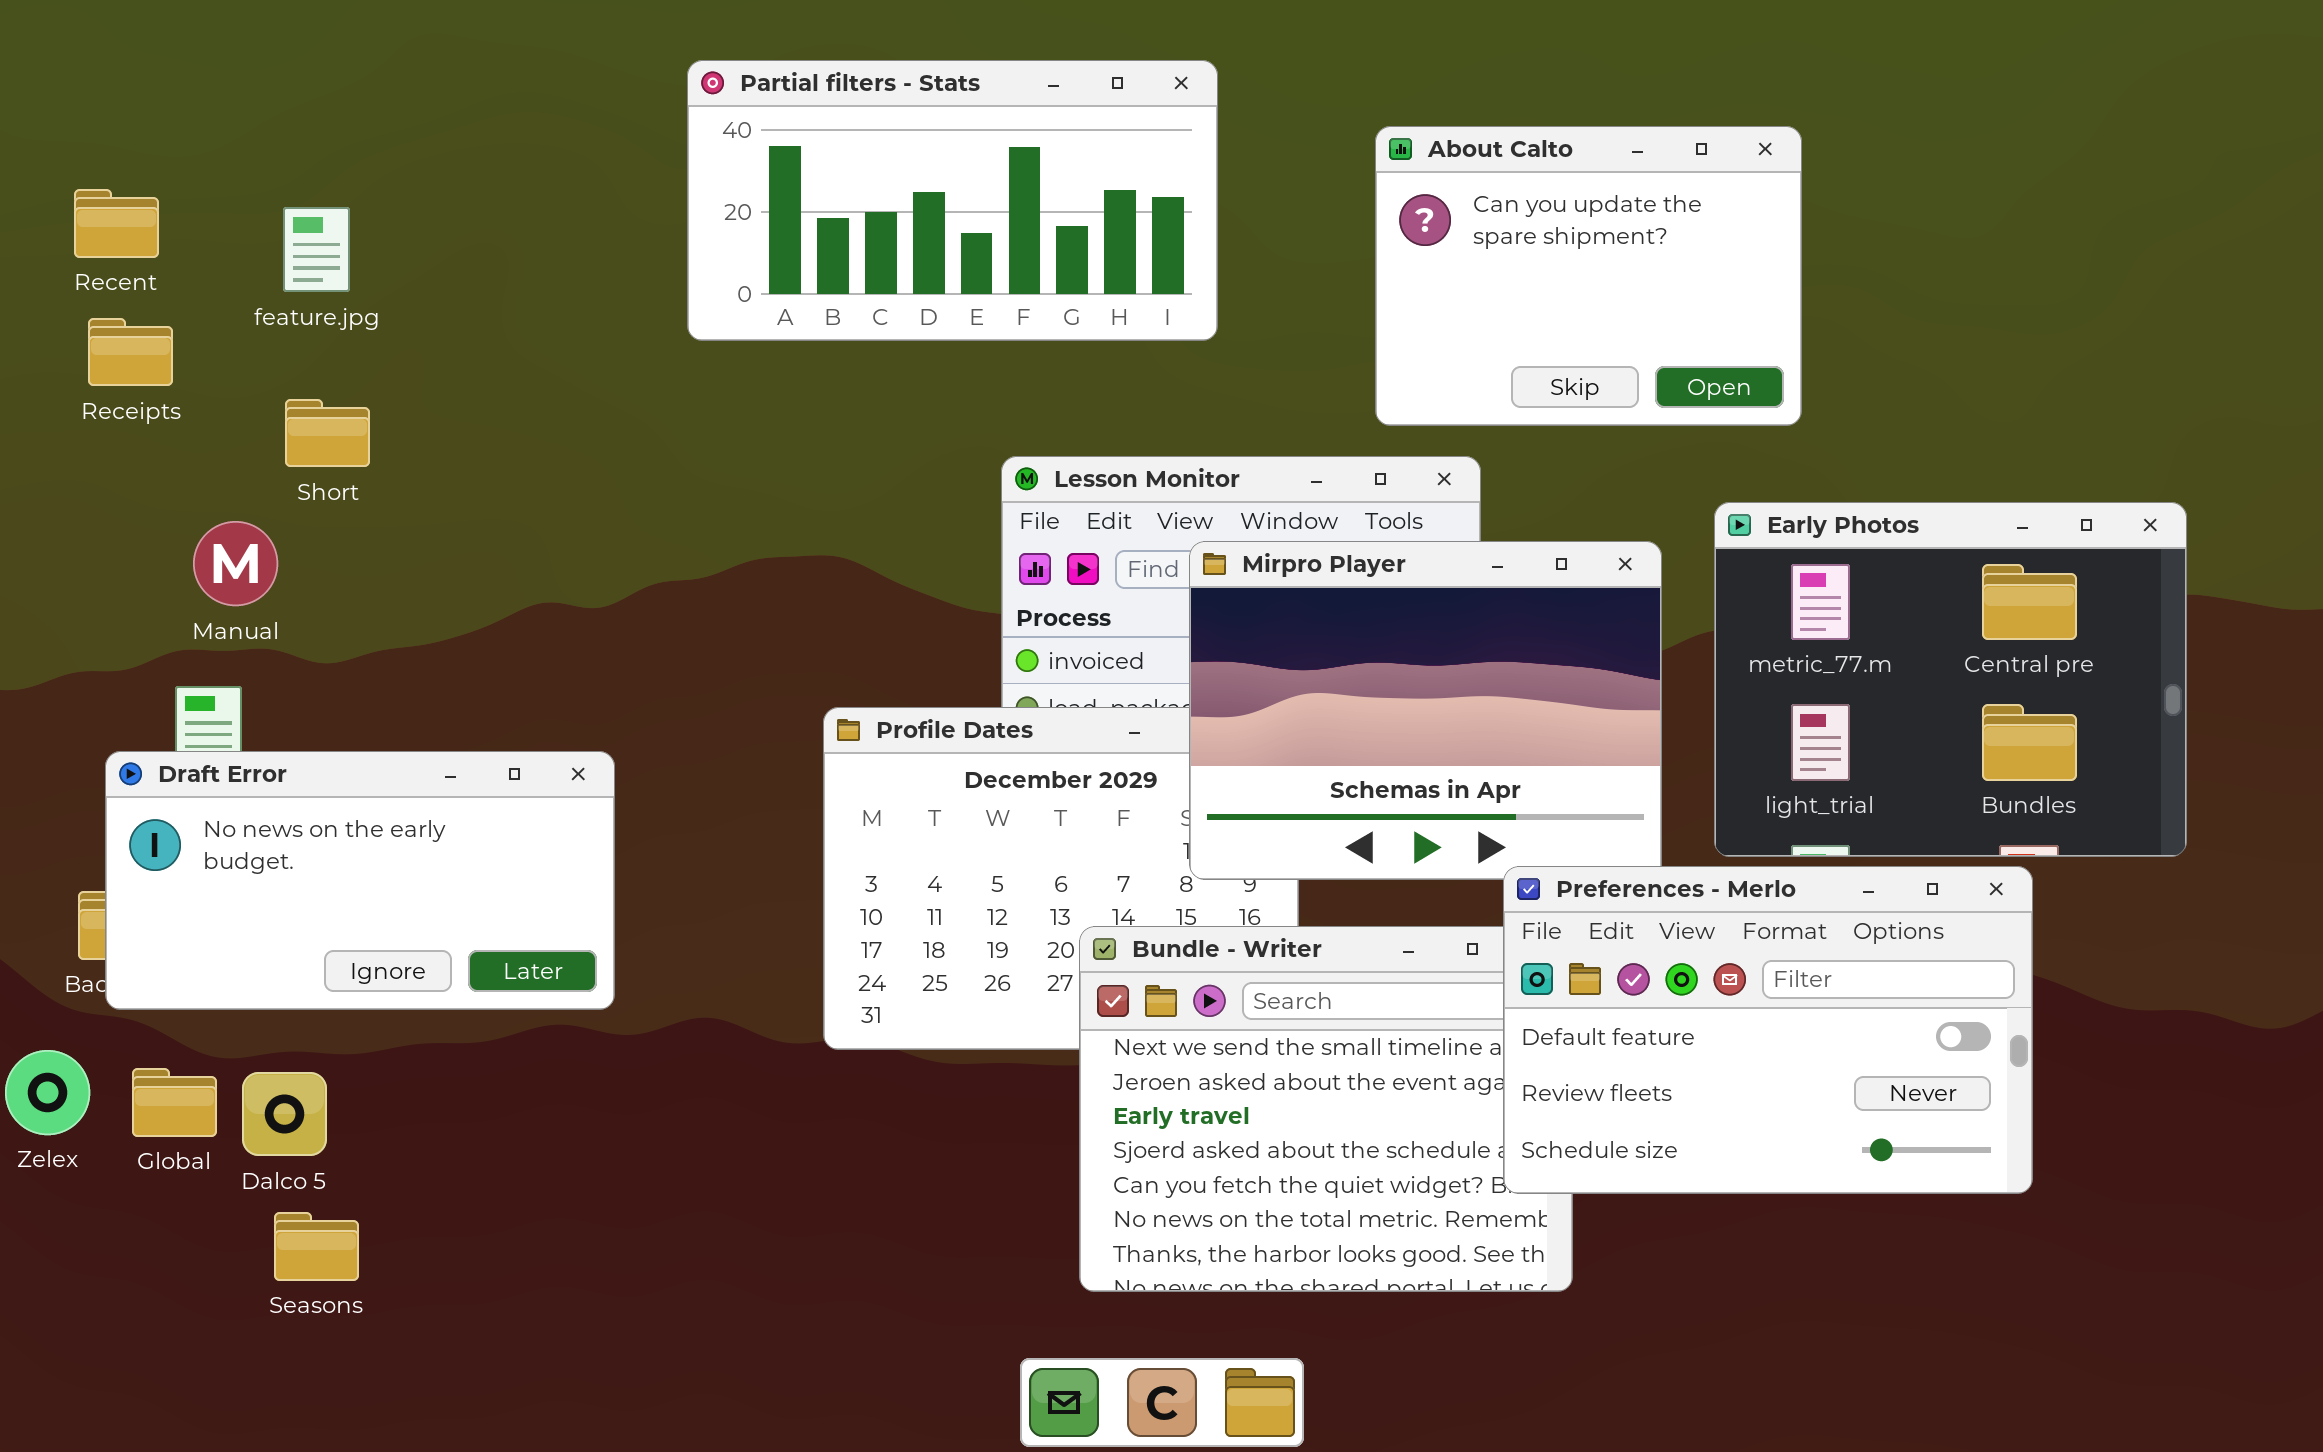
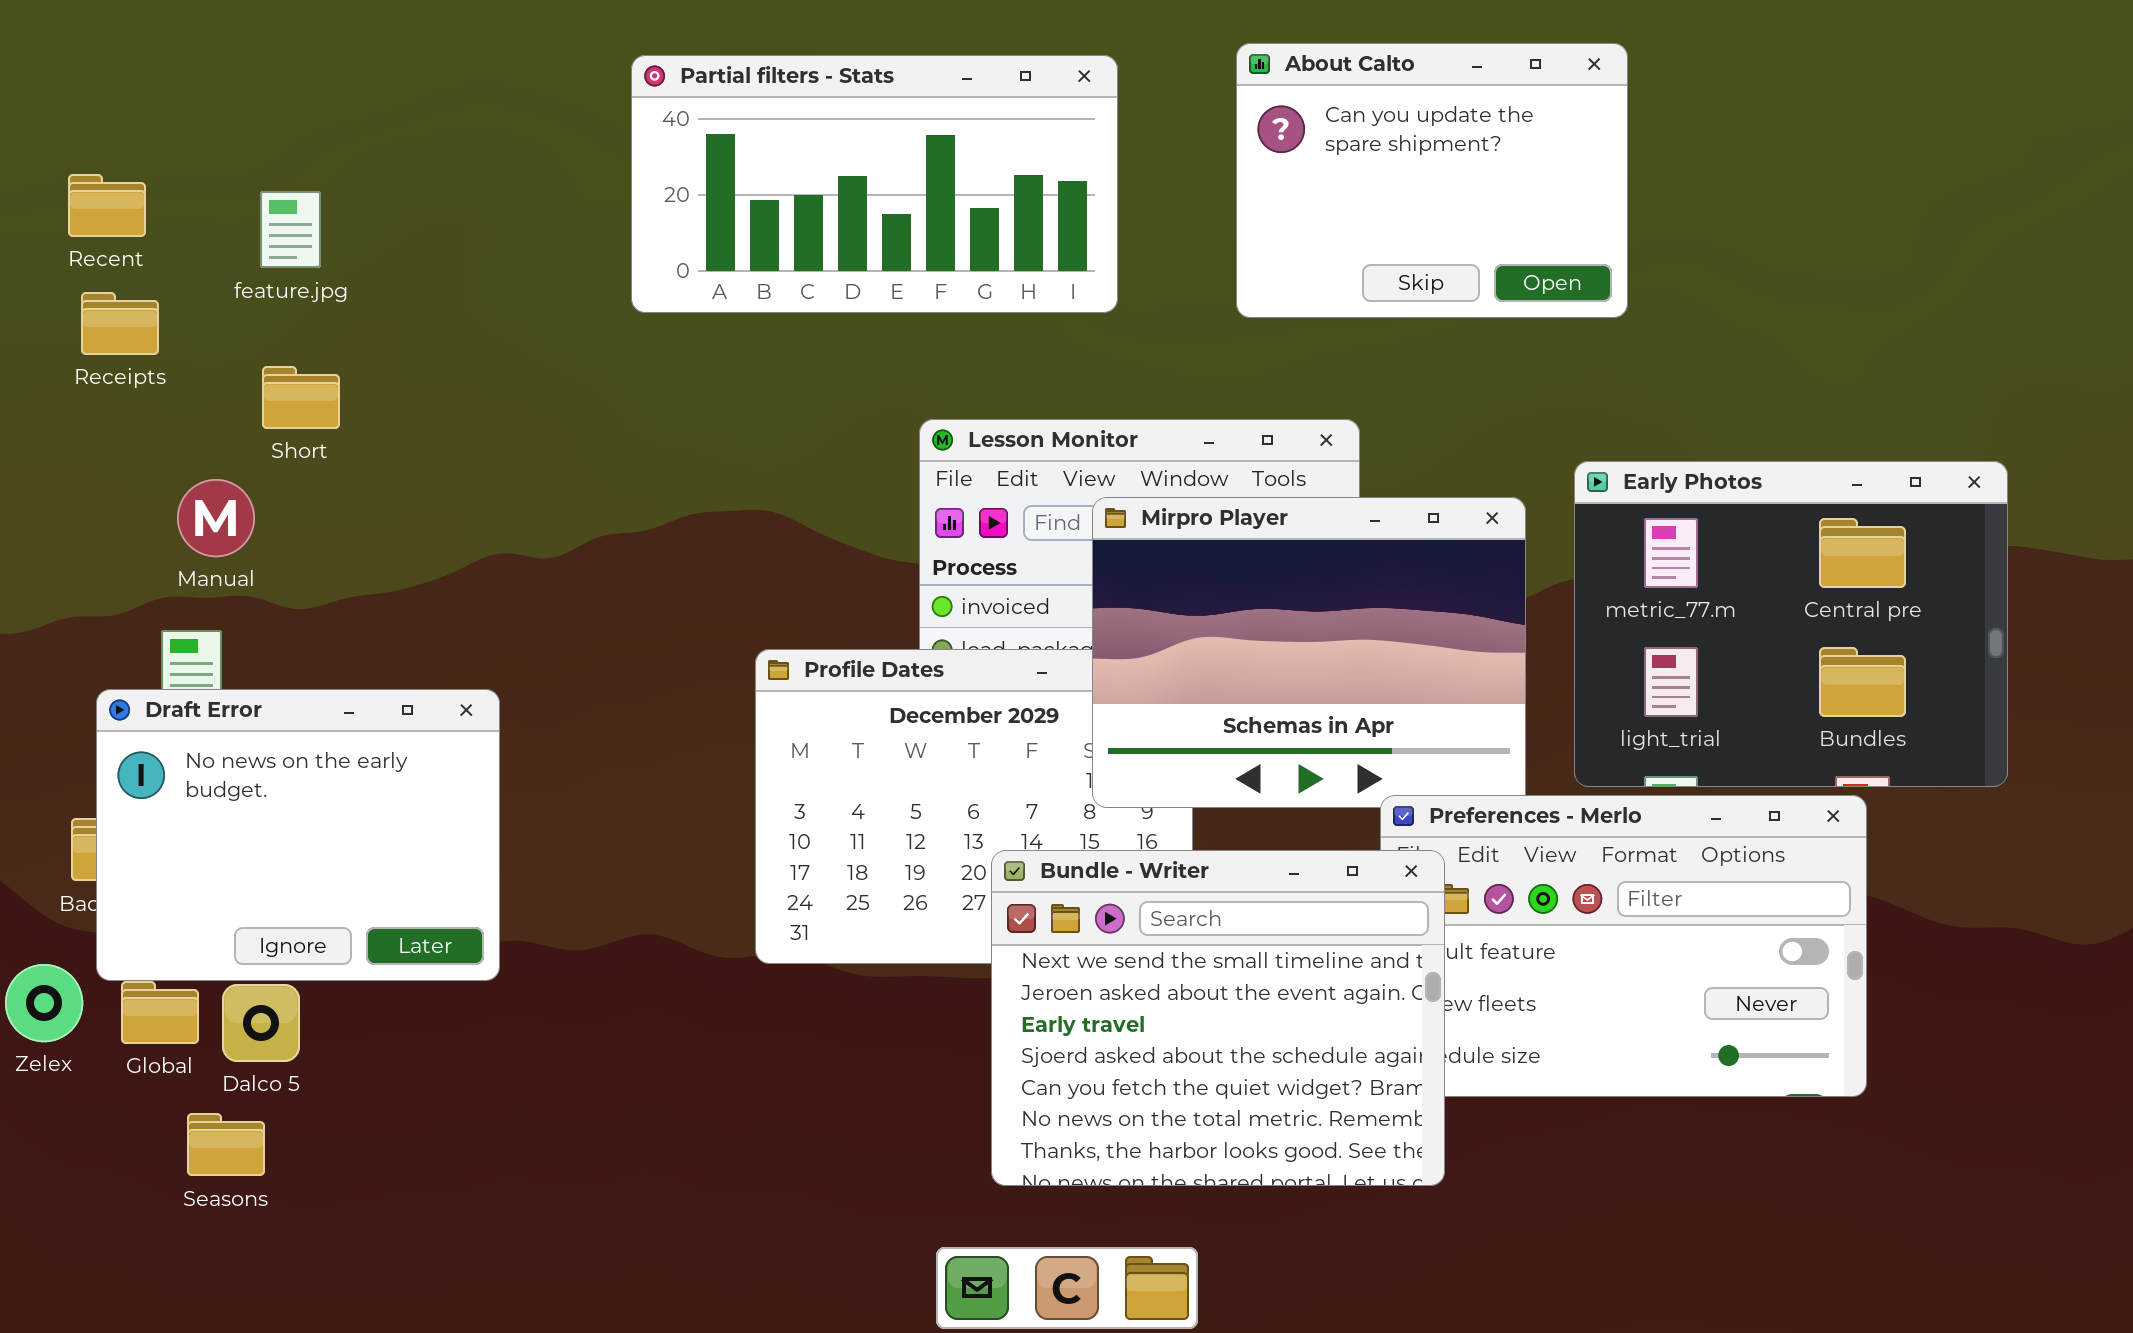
About Calto: [1375,126,1802,426] -> [1236,43,1628,318], moved
Draft Error: [105,751,615,1010] -> [96,689,500,981], resized
Bundle - Writer: [1079,926,1573,1292] -> [991,850,1445,1186], raised
Seasons: [274,1212,359,1281] -> [187,1113,265,1176], moved

